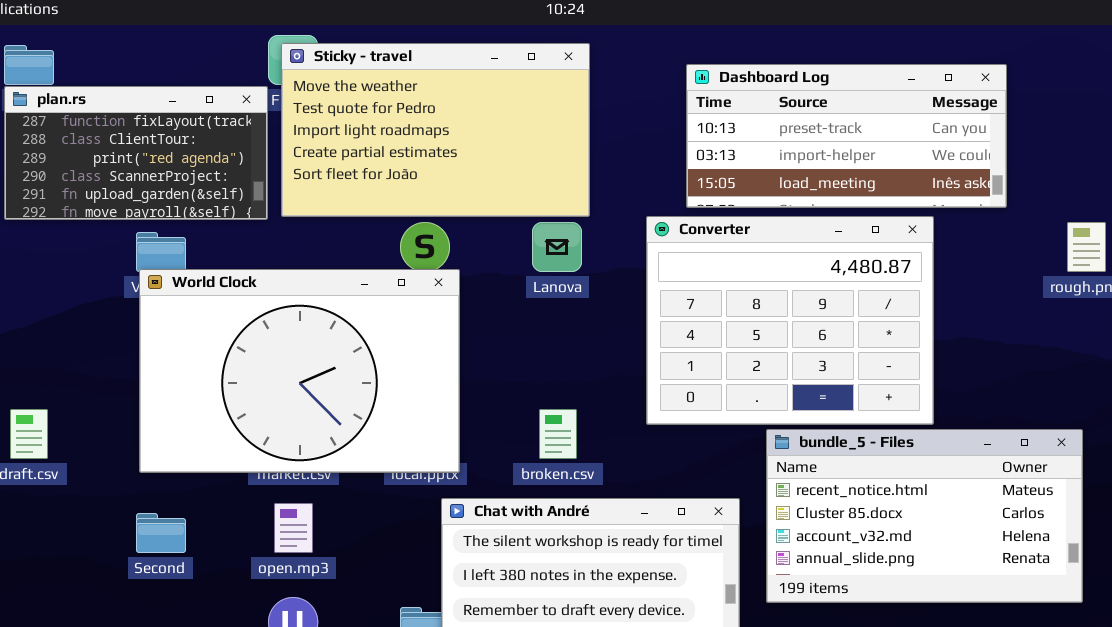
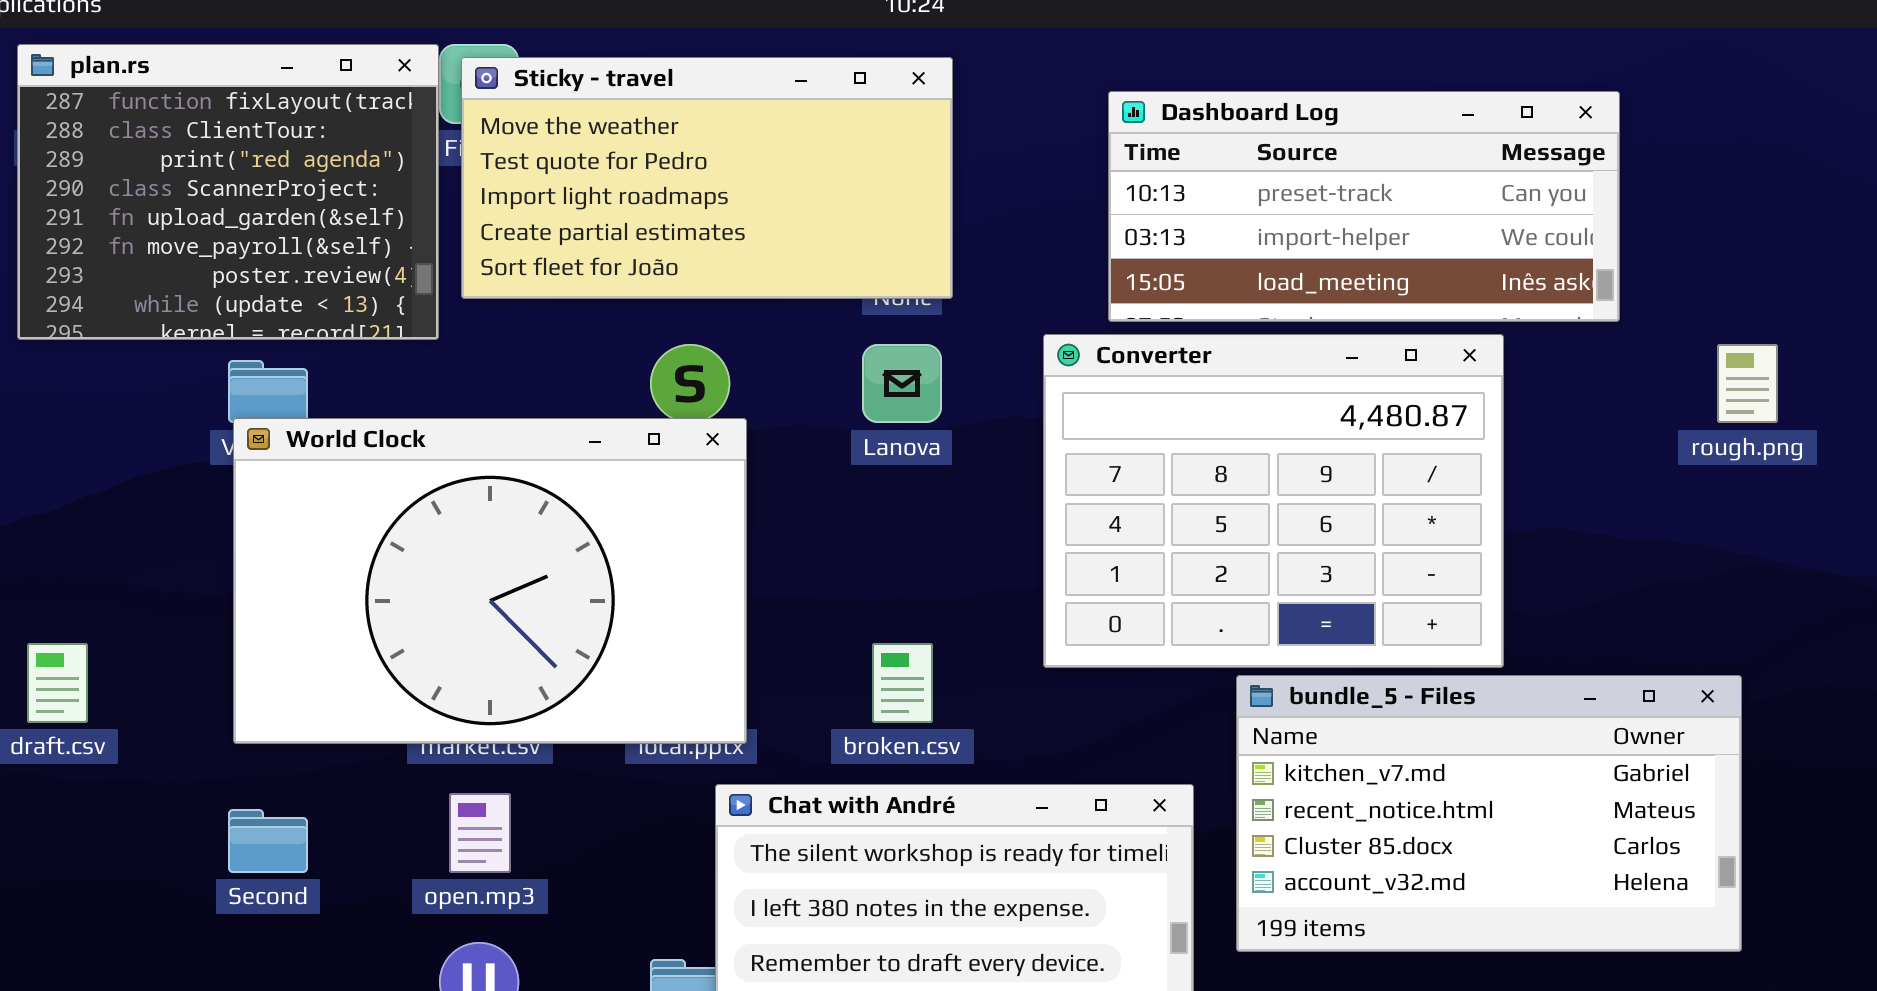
Sticky - travel: [281,43,590,217] -> [461,57,953,299], resized
plan.rs: [4,86,268,220] -> [17,44,439,340], resized
bundle_5 - Files: [766,429,1083,603] -> [1236,675,1742,952], scrolled up 1 row

